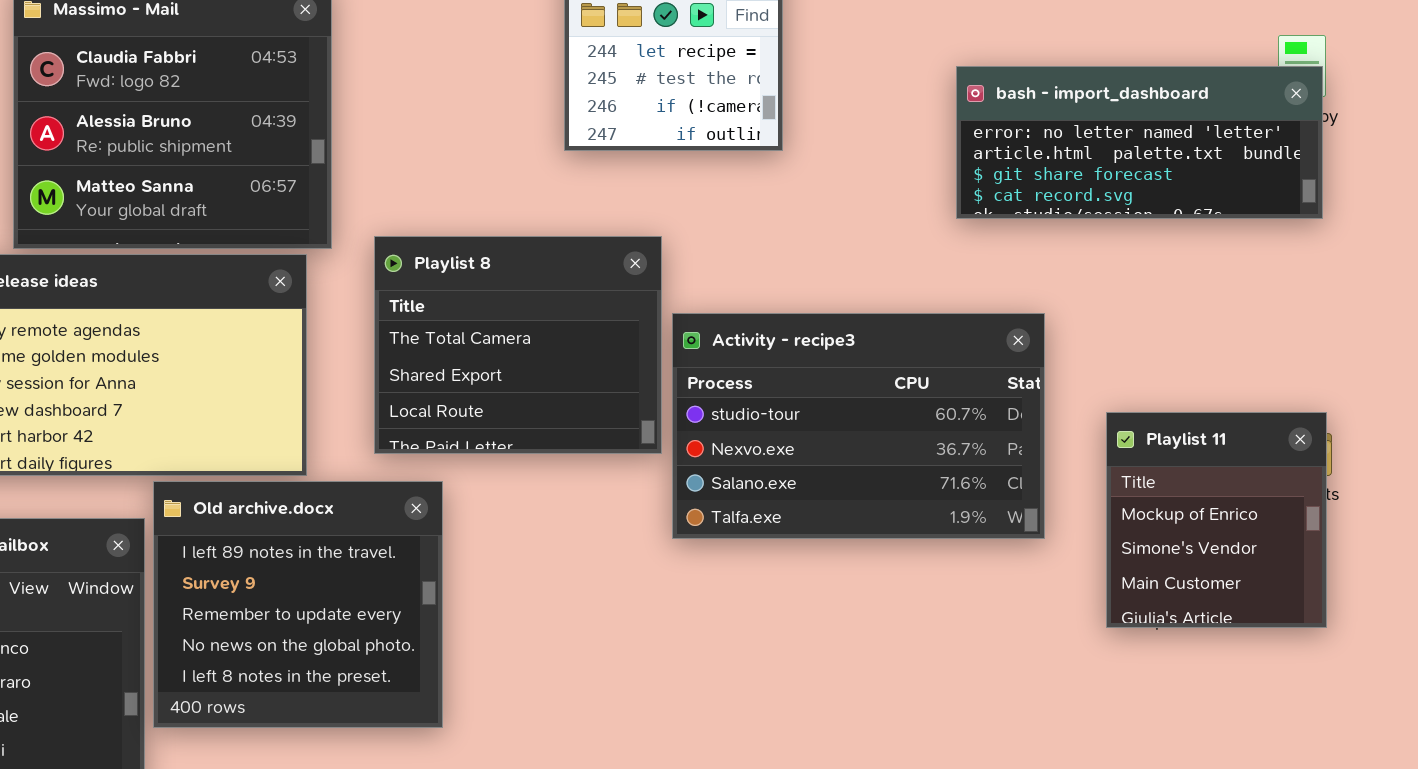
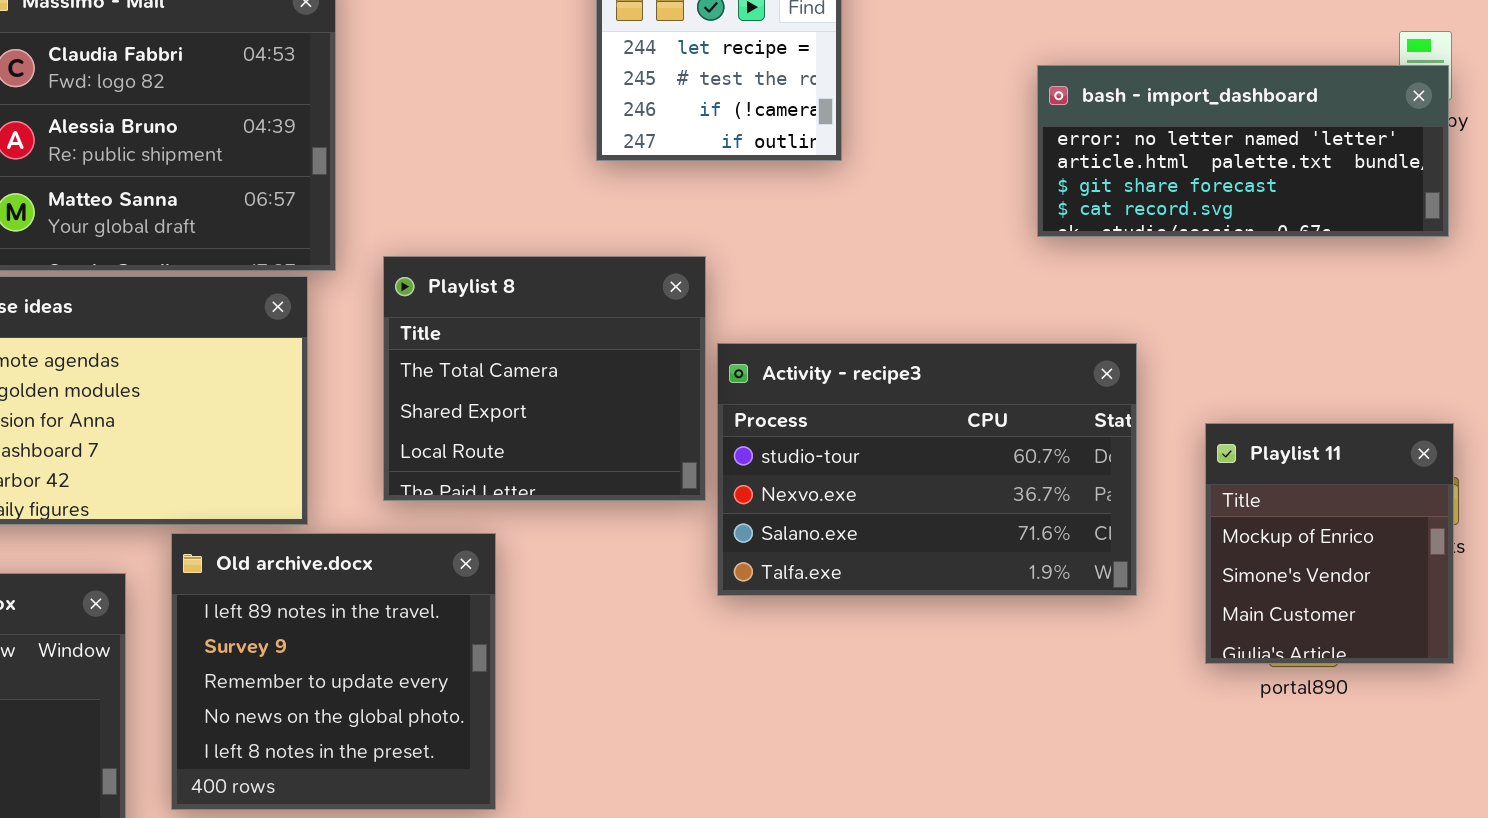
Playlist 11: [1106,412,1327,628] -> [1205,423,1454,664], moved
Old archive.docx: [153,481,443,728] -> [171,533,496,810], moved

